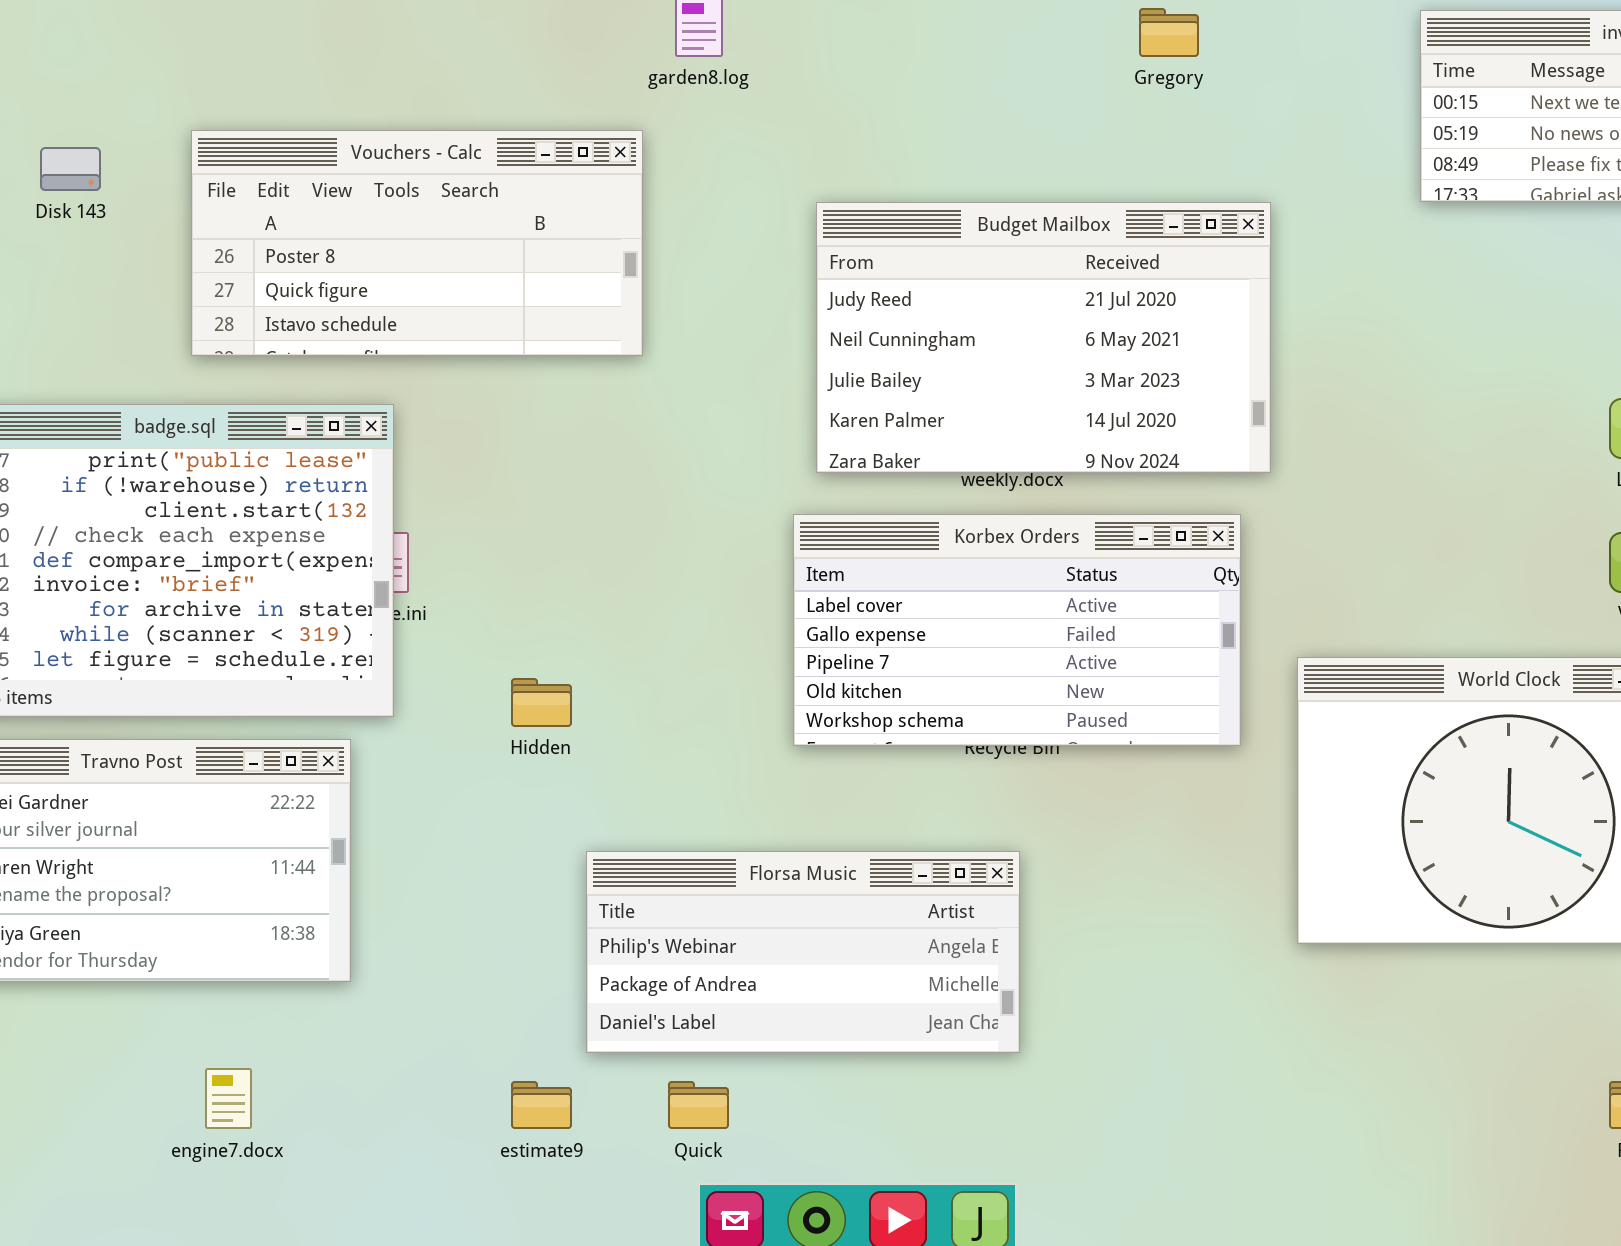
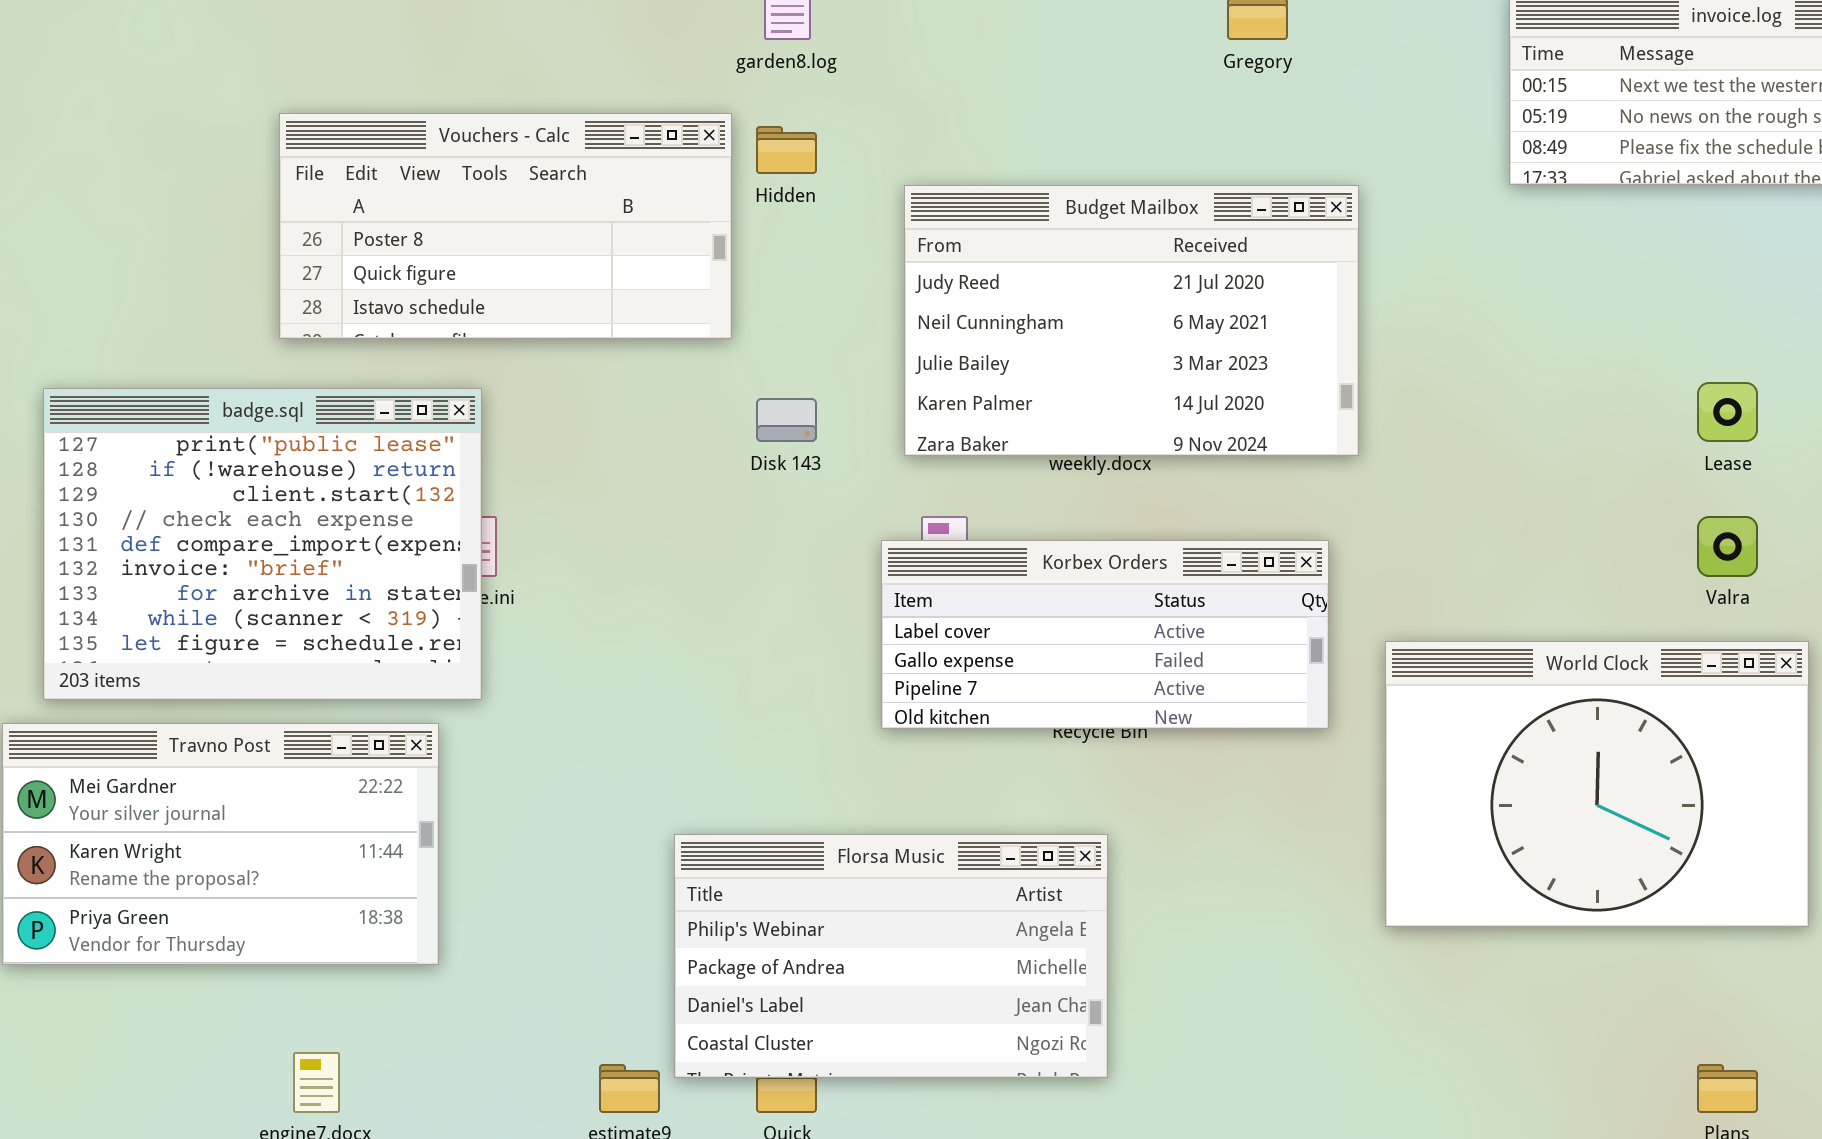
Disk 143: [40,147,101,191] -> [756,398,817,442], moved
Korbex Orders: [793,514,1241,746] -> [881,540,1329,729], resized
Hidden: [511,678,572,727] -> [756,126,817,174], moved
Florsa Music: [586,851,1020,1053] -> [674,834,1108,1078], resized

